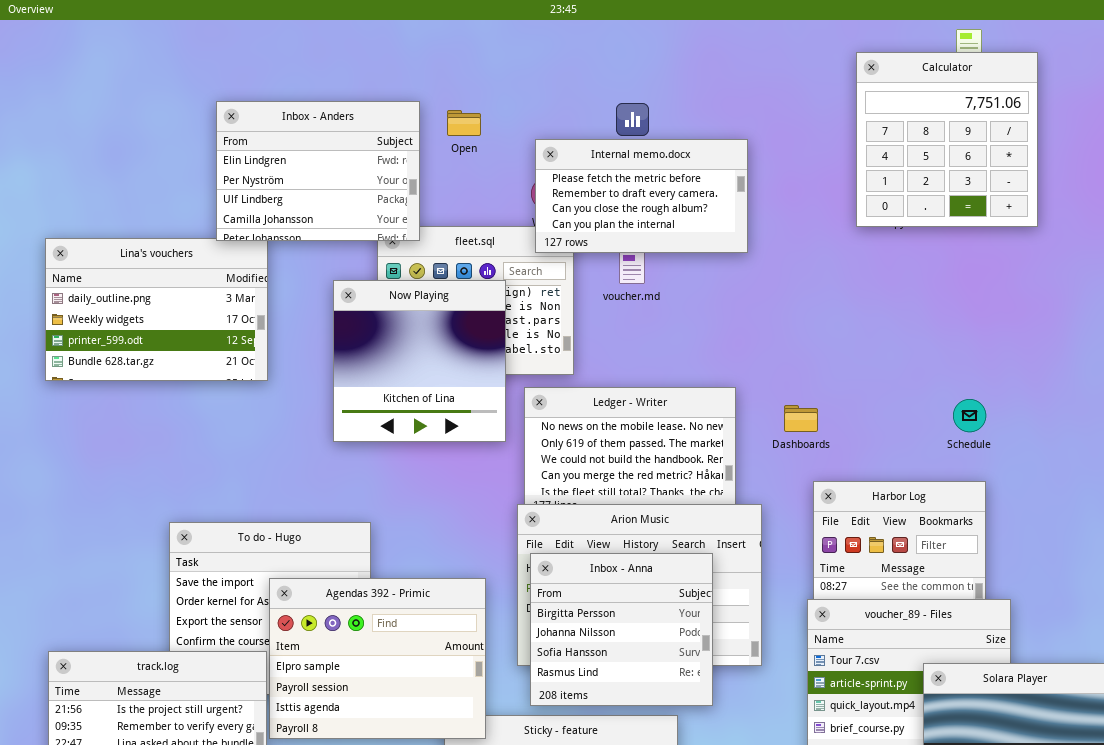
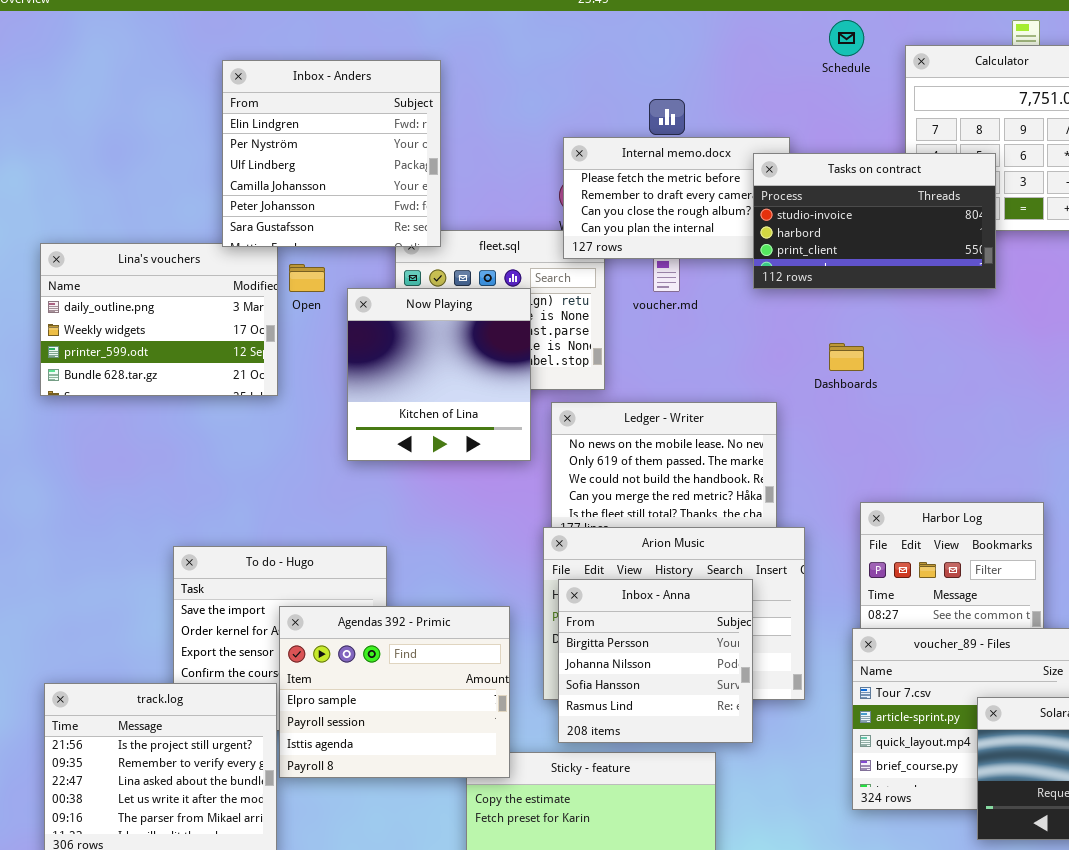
Inbox - Anders: [216,101,420,241] -> [222,60,441,247], resized
Open: [447,110,481,136] -> [289,264,325,292], moved
Tasks on contract: none -> [753,153,996,289], opened
Schedule: [953,399,986,432] -> [829,20,864,56], moved
Dashboards: [784,405,818,432] -> [829,343,864,371], moved

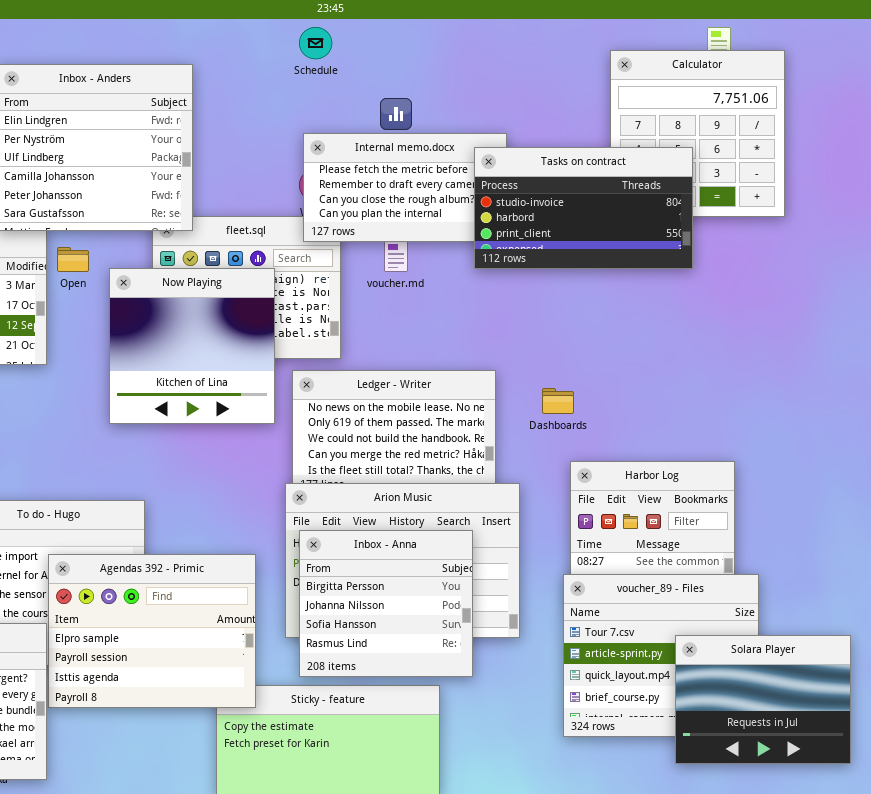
Schedule: [829,20,864,56] -> [299,27,332,59], moved
Dashboards: [829,343,864,371] -> [542,388,574,414], moved

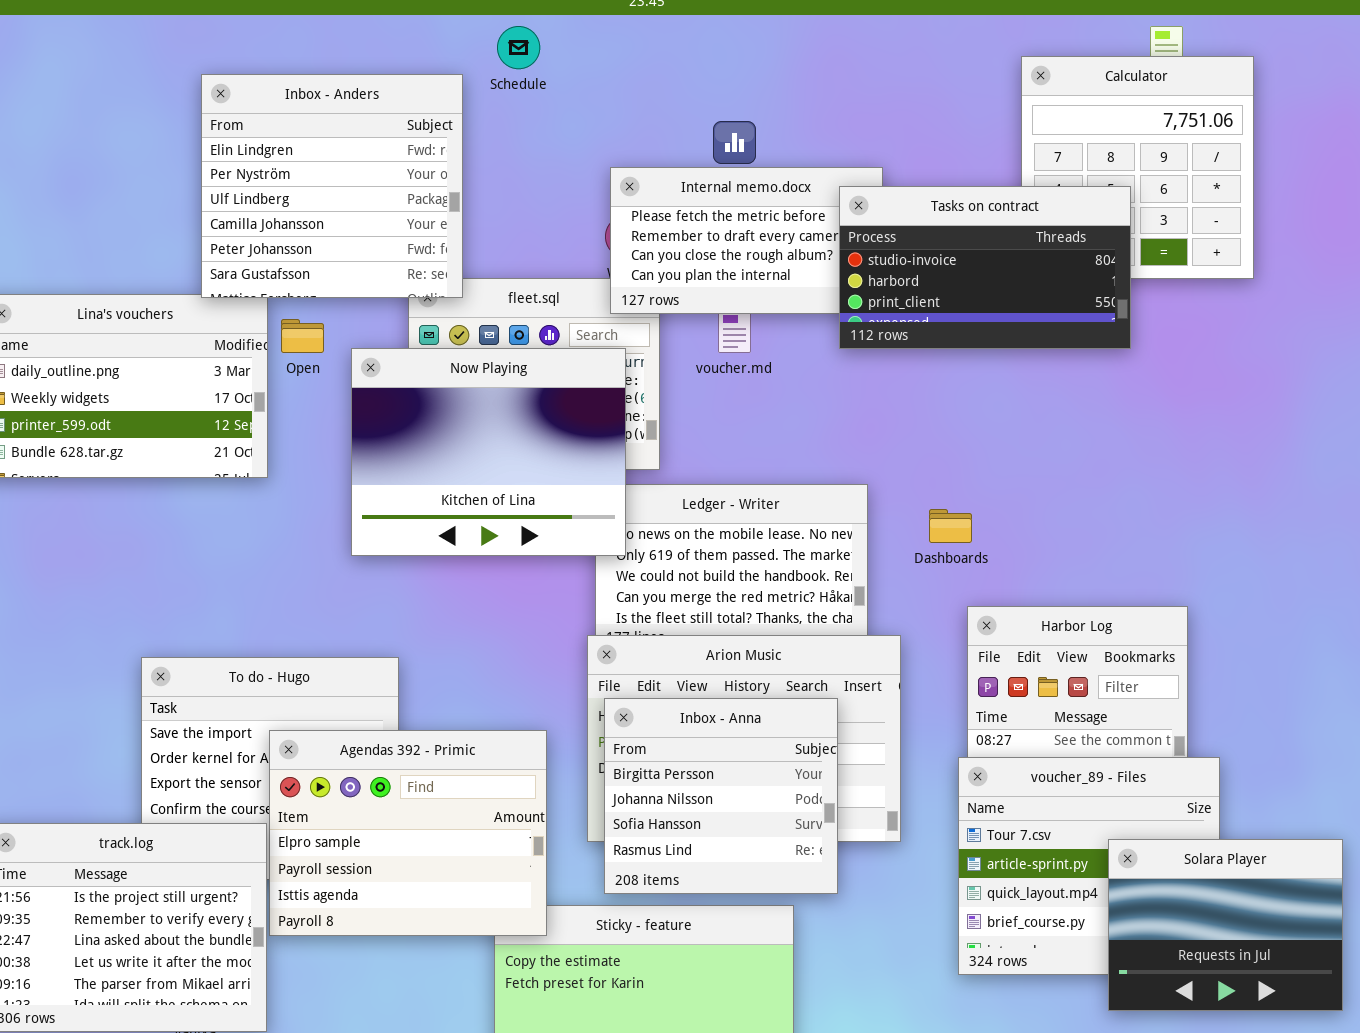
Schedule: [299,27,332,59] -> [497,26,540,69], moved
Now Playing: [109,268,275,424] -> [351,348,626,556], resized

